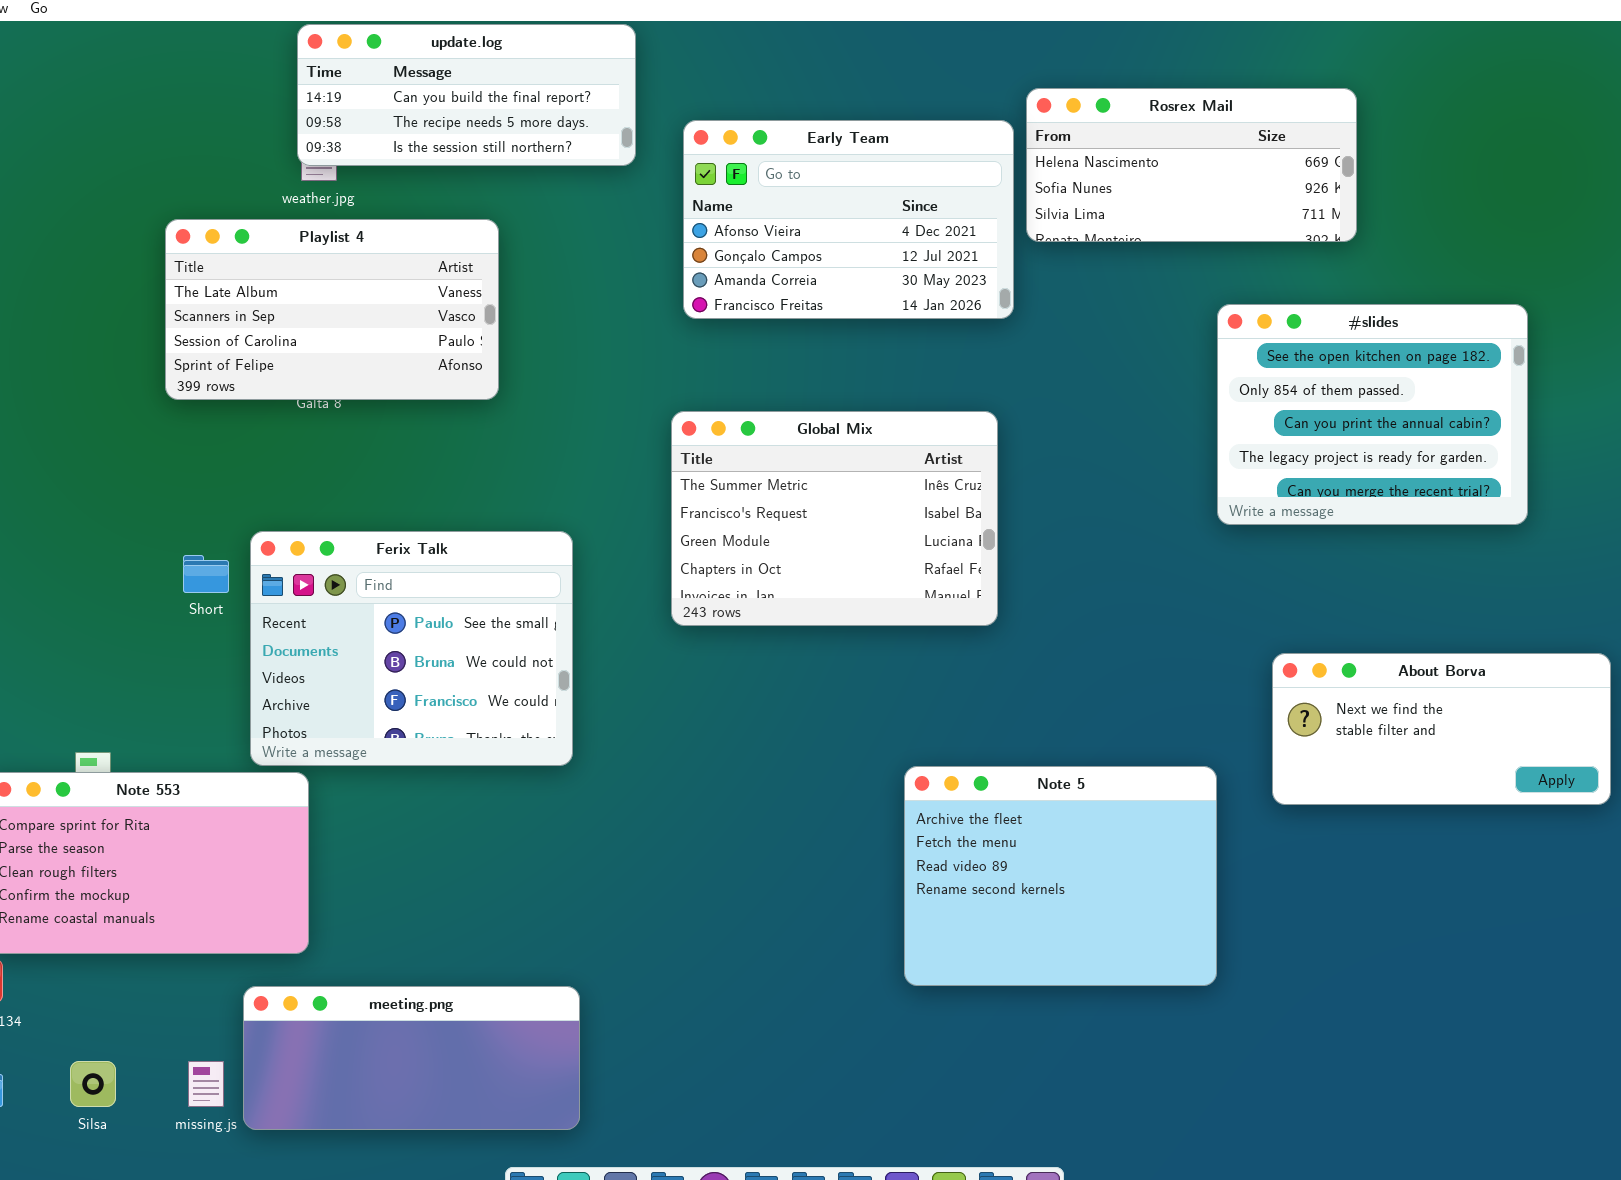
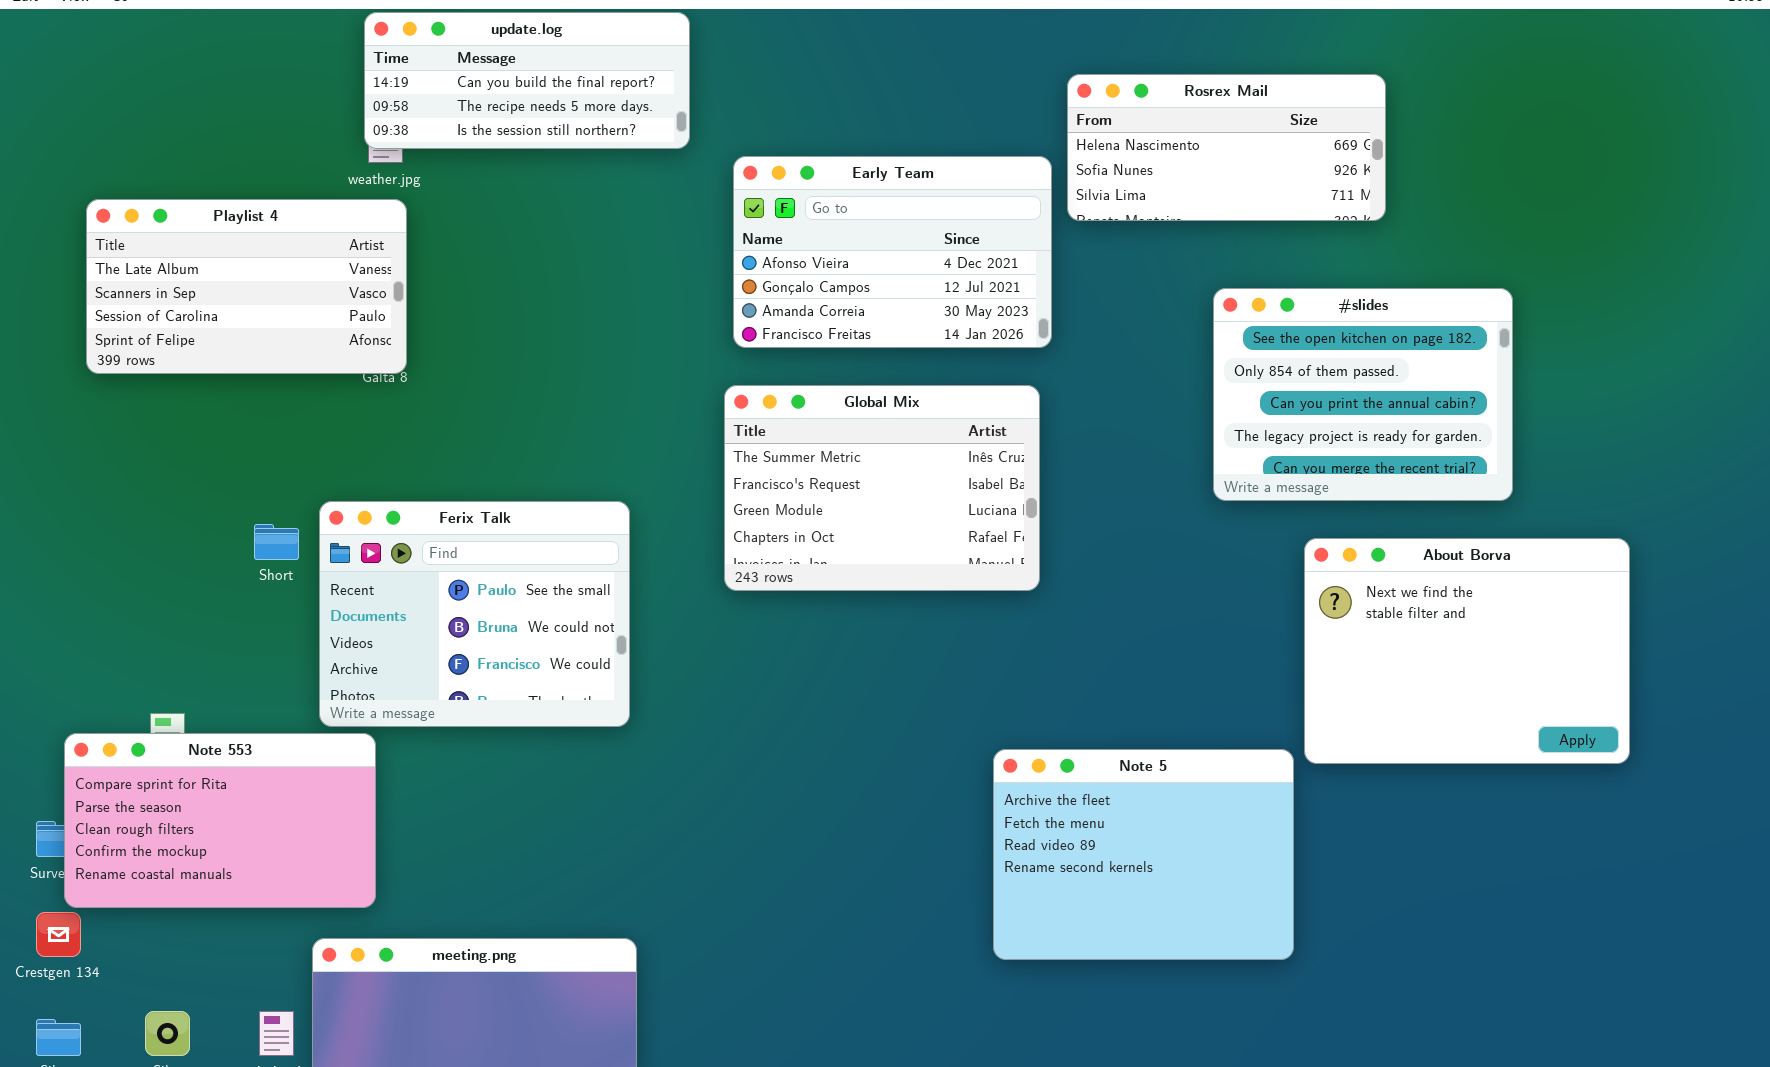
Early Team: [683,120,1014,319] -> [733,156,1052,348], moved
Playlist 4: [165,219,499,400] -> [86,199,407,374], moved
#slides: [1217,304,1528,525] -> [1213,288,1513,501], moved
About Borva: [1272,653,1611,805] -> [1304,538,1630,764], resized
Note 5: [904,766,1217,986] -> [993,749,1294,960], moved

